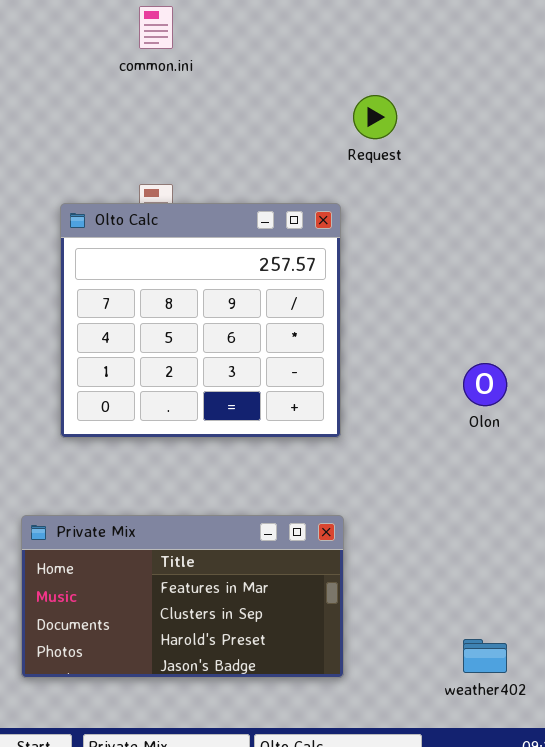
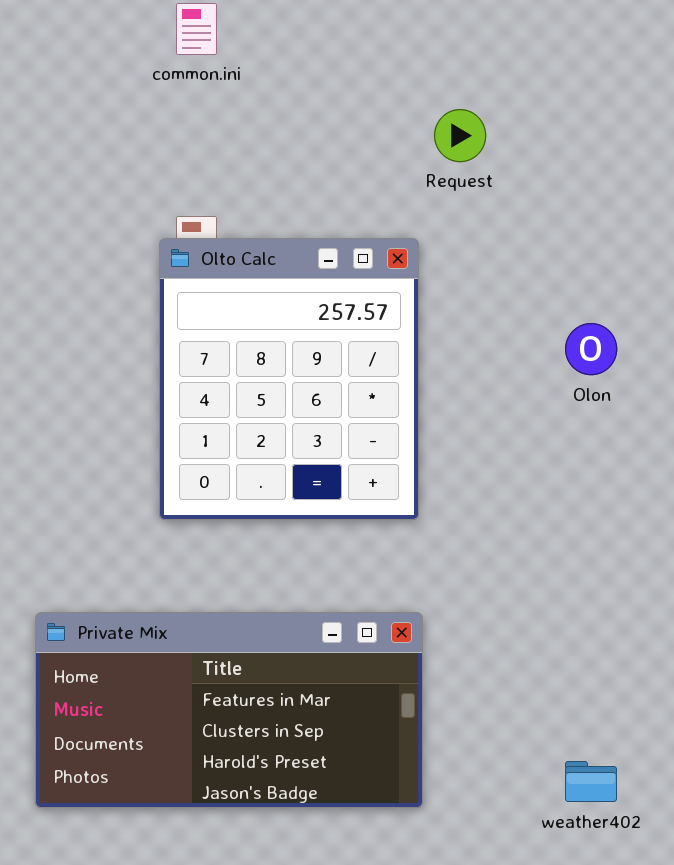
Olto Calc: [60,203,341,438] -> [159,238,419,520], resized
Olon: [463,363,507,406] -> [565,323,617,375], moved

